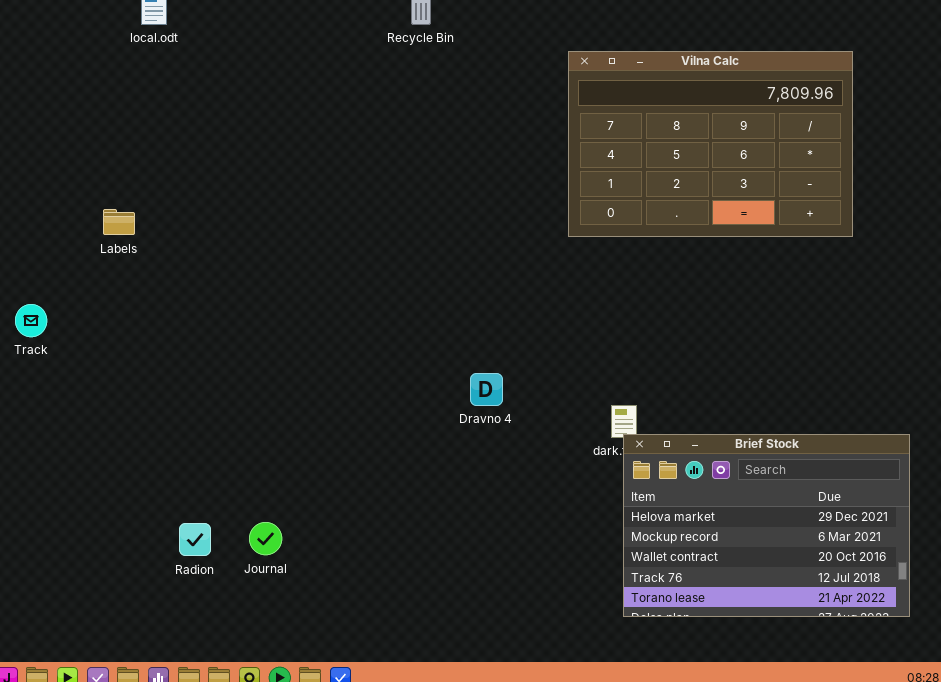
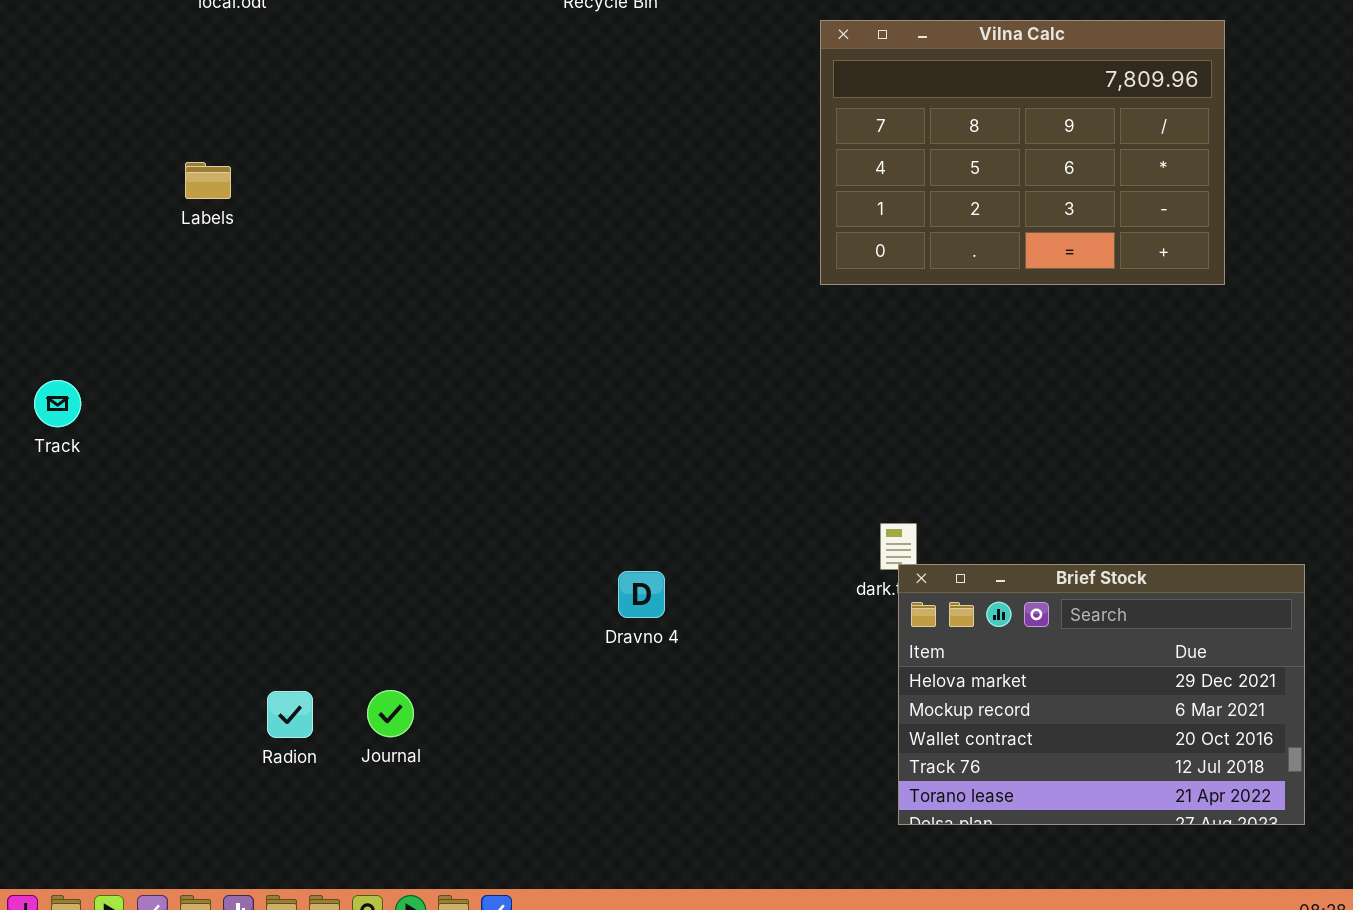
Labels: [103,209,135,235] -> [185,162,231,199], moved
Dravno 4: [470,373,503,406] -> [618,571,665,618], moved

